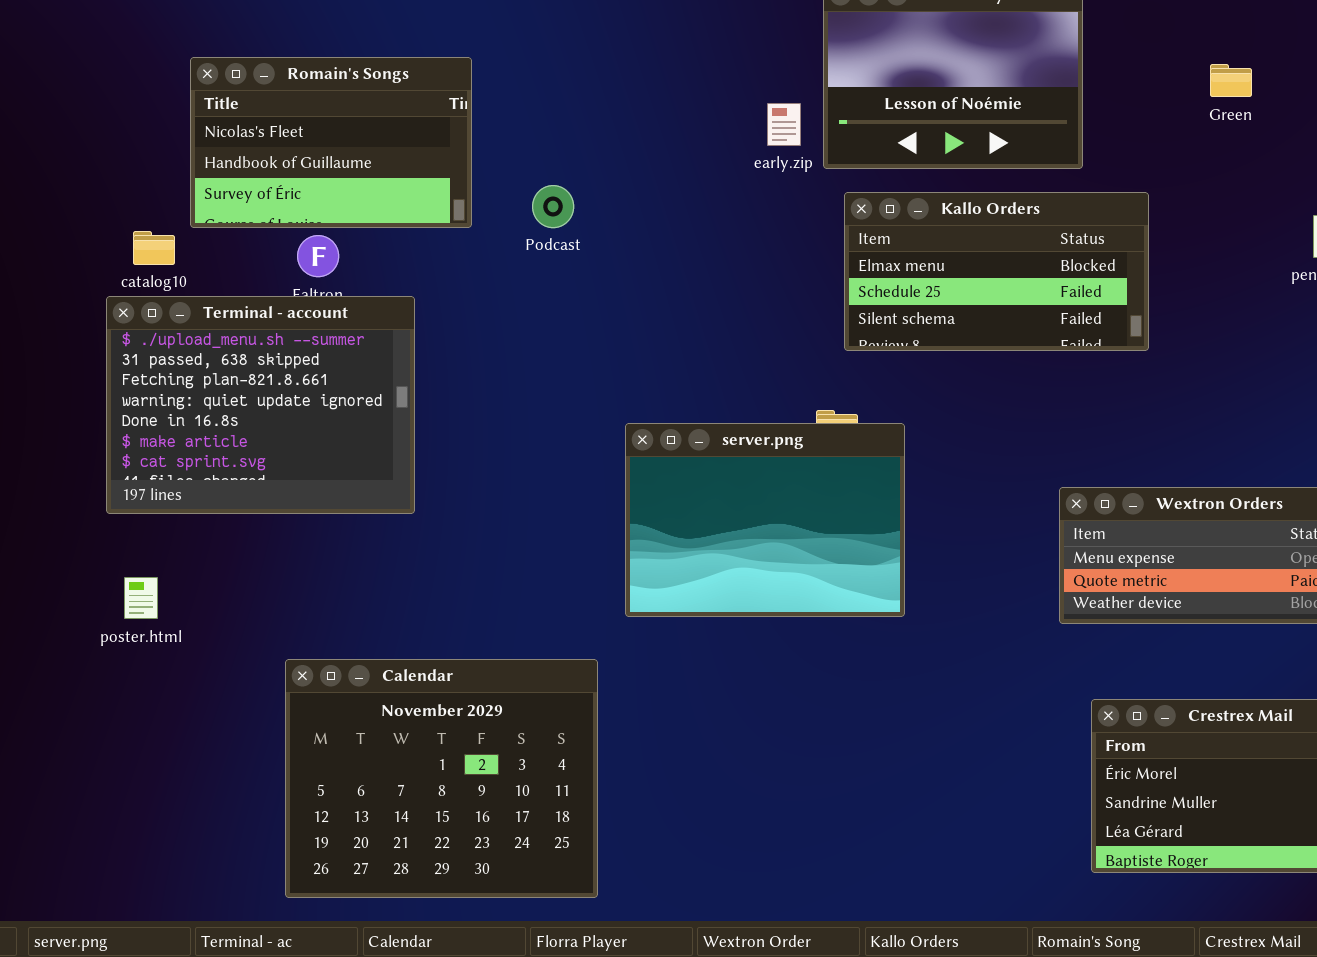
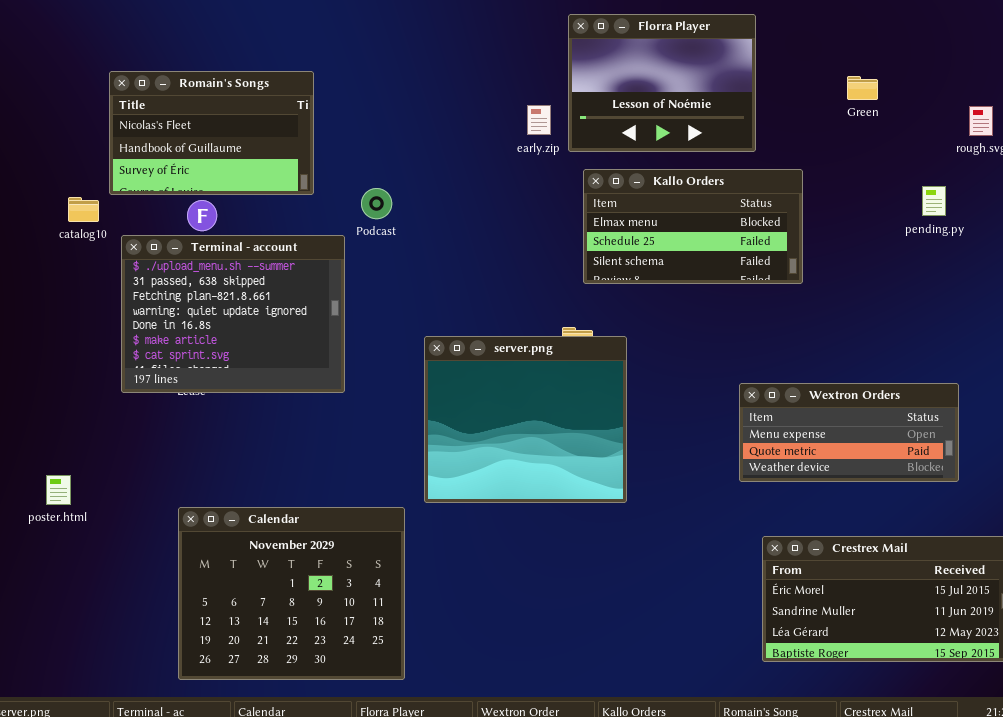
Podcast: [532,185,574,228] -> [361,188,392,219], moved
Terminal - account: [106,296,415,514] -> [121,235,345,393], moved
server.png: [625,423,905,617] -> [424,336,627,503], resized
poster.html: [124,577,158,619] -> [46,475,71,505], moved

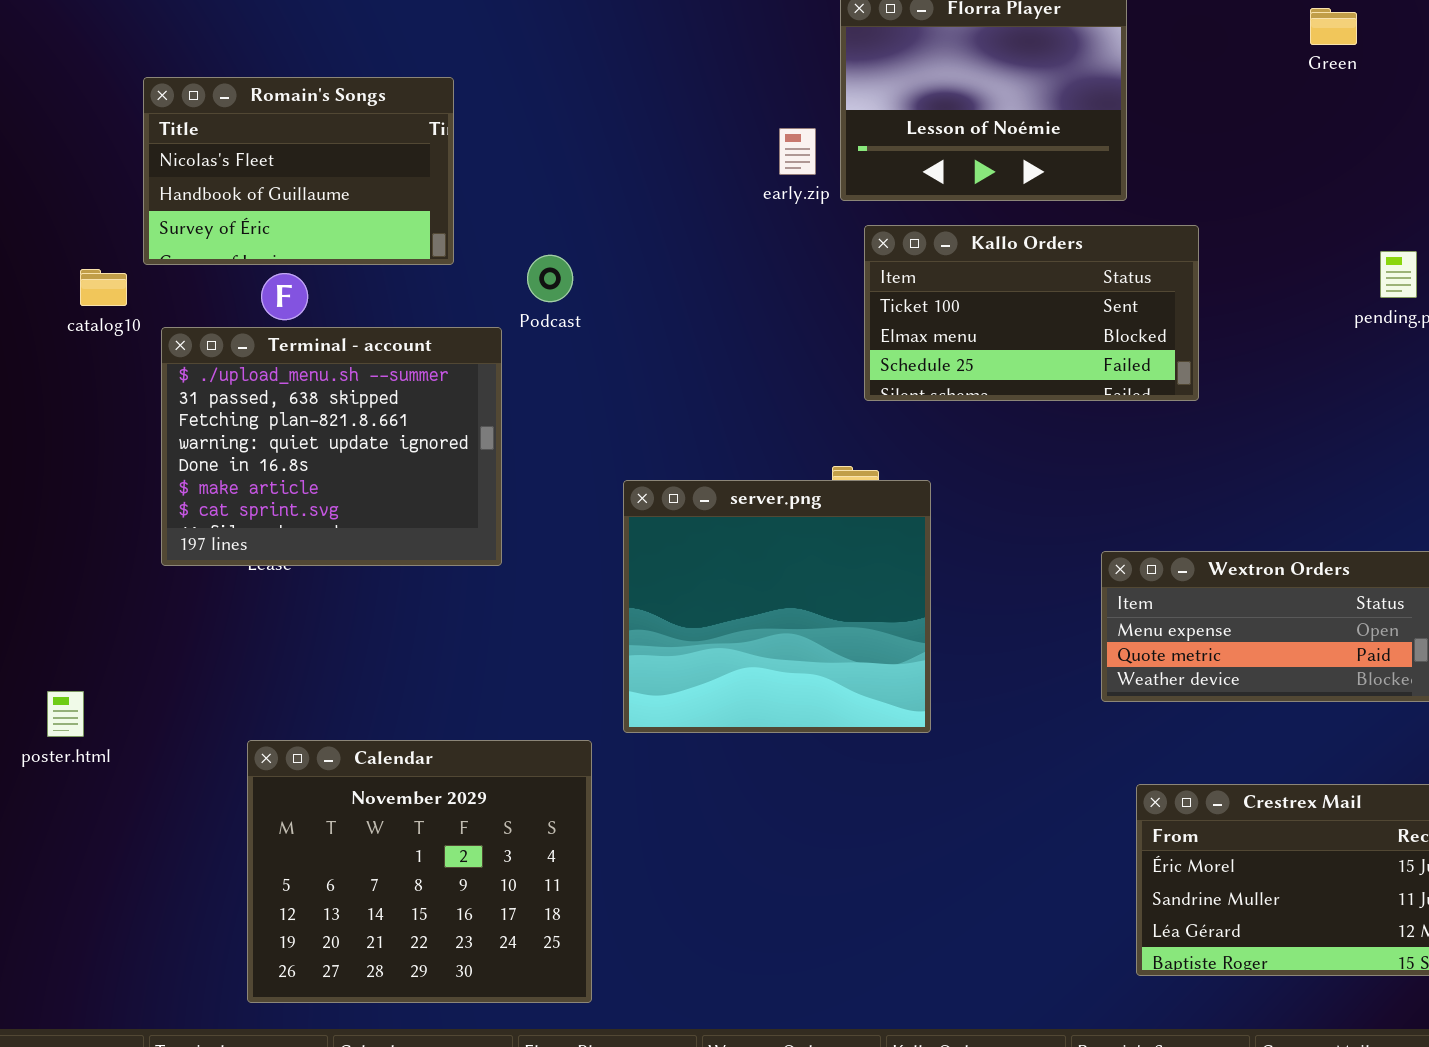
Green: [847,76,878,100] -> [1310,8,1357,45], moved
Kallo Orders: [583,169,803,284] -> [864,225,1199,401], scrolled up 1 row

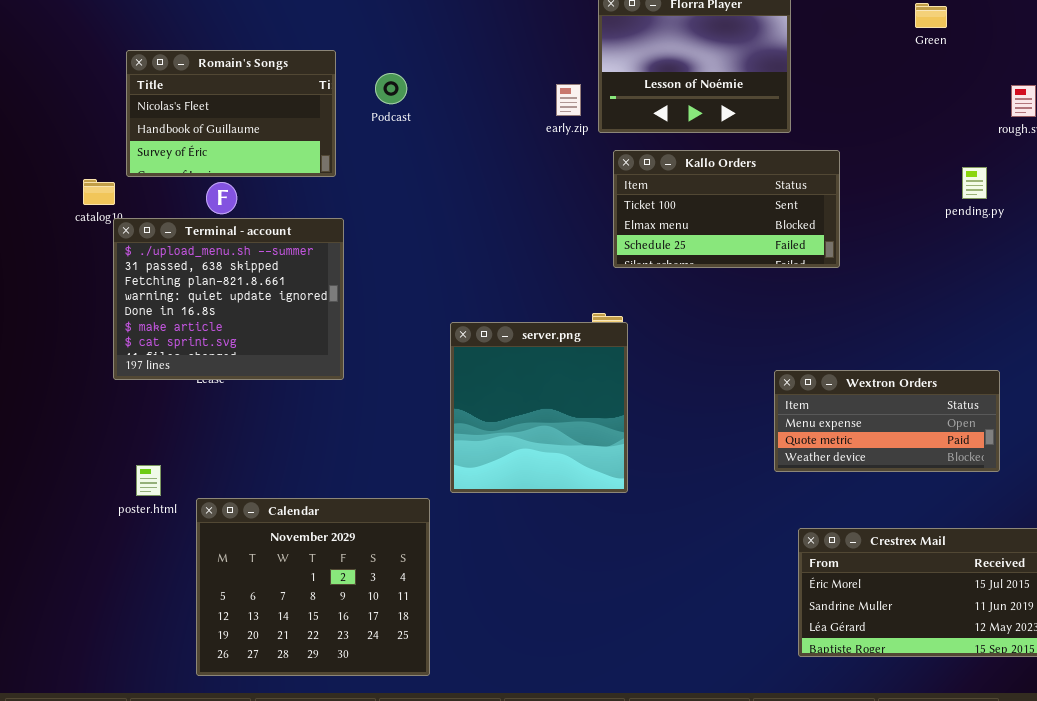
Podcast: [527,255,573,302] -> [375,73,407,104], moved
Terminal - account: [161,327,502,566] -> [113,218,344,380], moved
server.png: [623,480,931,733] -> [450,322,628,493], resized
poster.html: [47,691,84,737] -> [136,465,161,496], moved

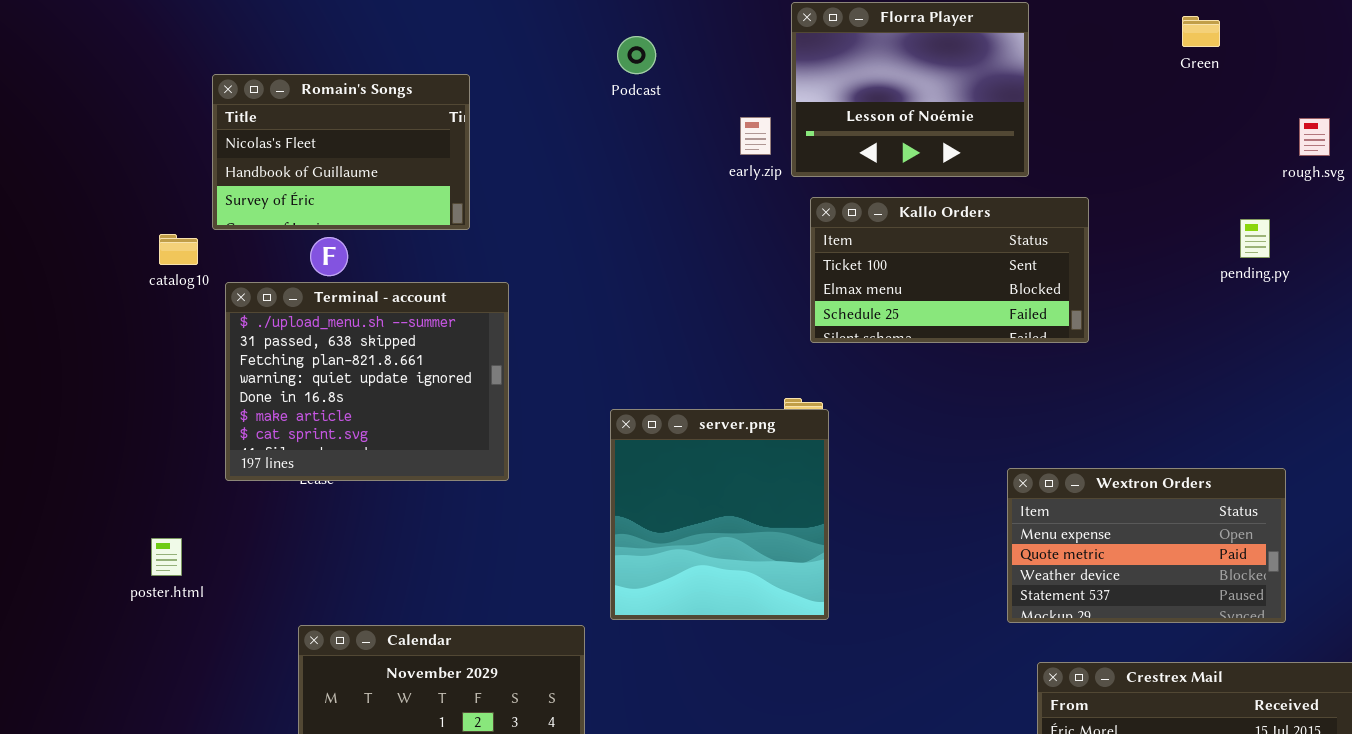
Podcast: [375,73,407,104] -> [617,36,656,74], moved
Terminal - account: [113,218,344,380] -> [225,282,509,481], moved
Wextron Orders: [774,370,1000,472] -> [1007,468,1286,623], resized
poster.html: [136,465,161,496] -> [151,538,182,576], moved

